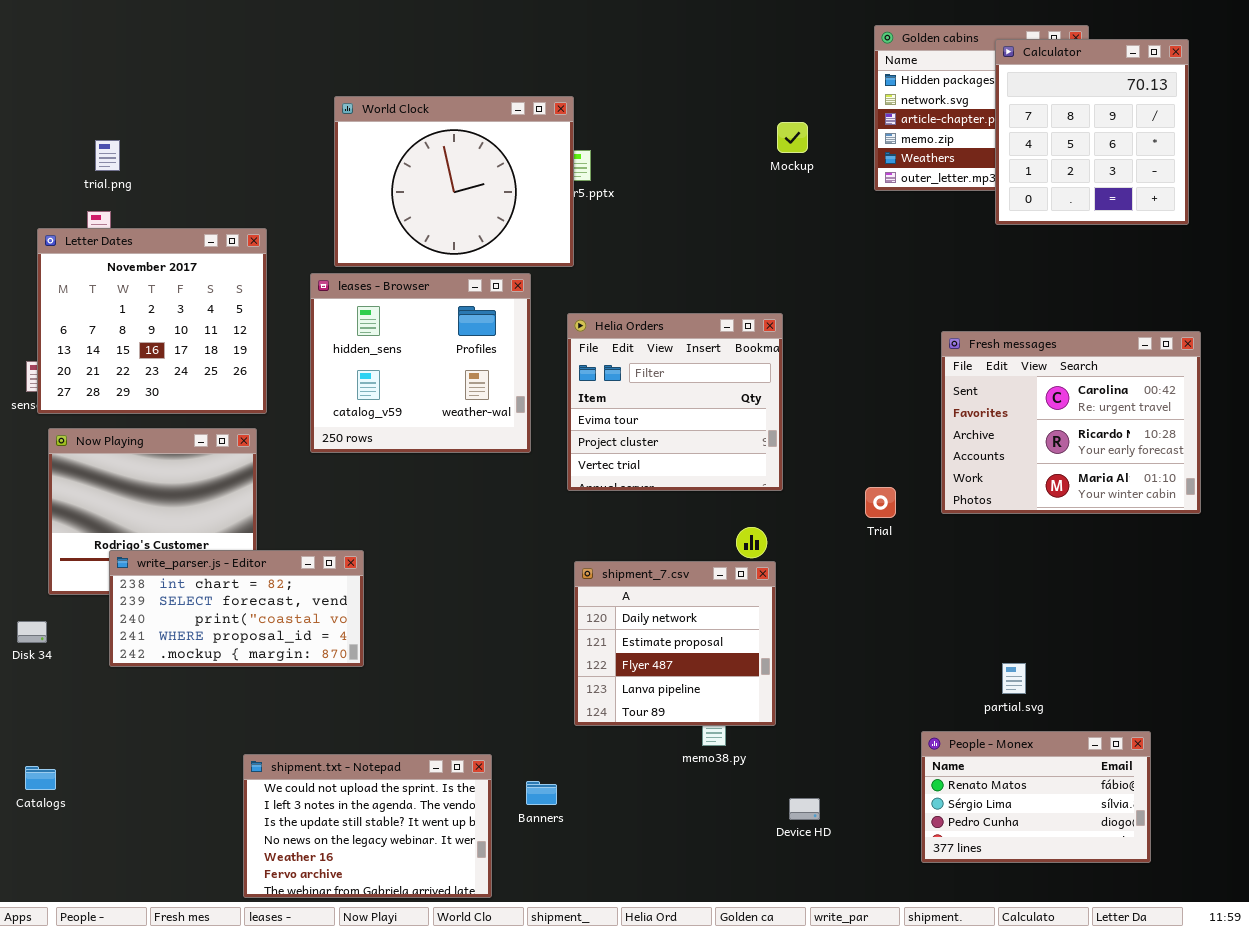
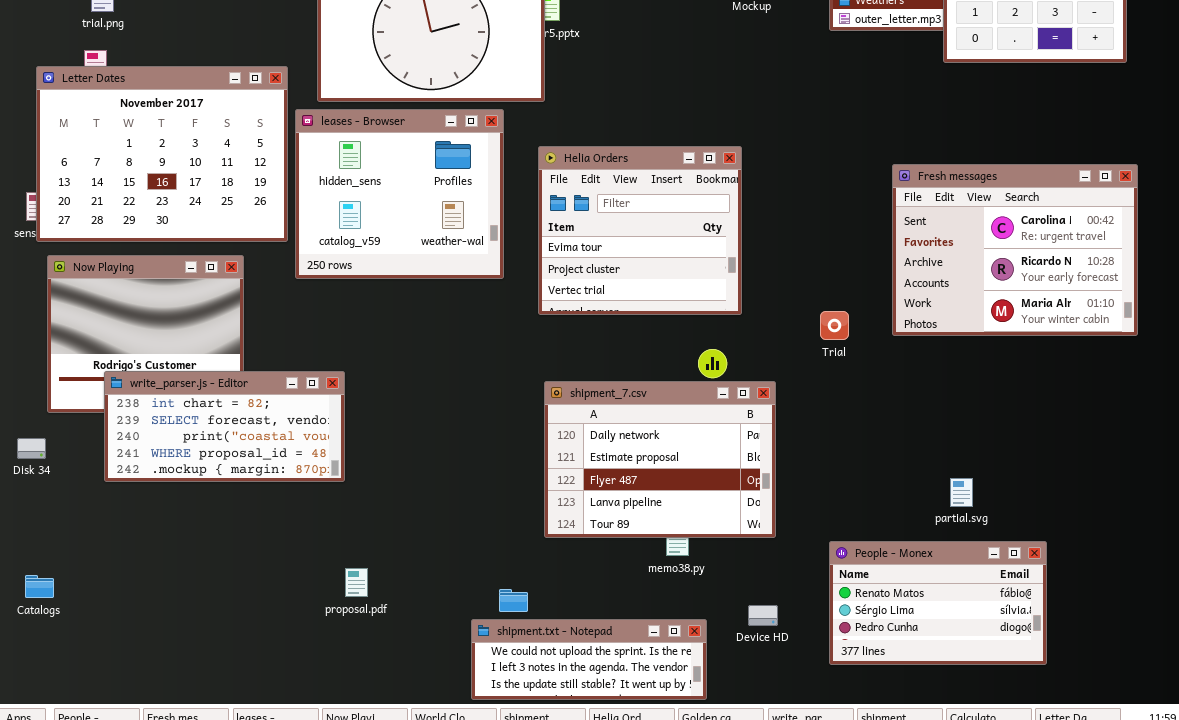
Letter Dates: [37,228,267,414] -> [36,66,288,242], resized
shipment_7.csv: [574,561,776,726] -> [544,381,776,538], resized
People - Monex: [921,731,1151,863] -> [829,541,1047,665], moved
shipment.txt - Notepad: [243,754,492,898] -> [471,619,707,700], moved, resized

